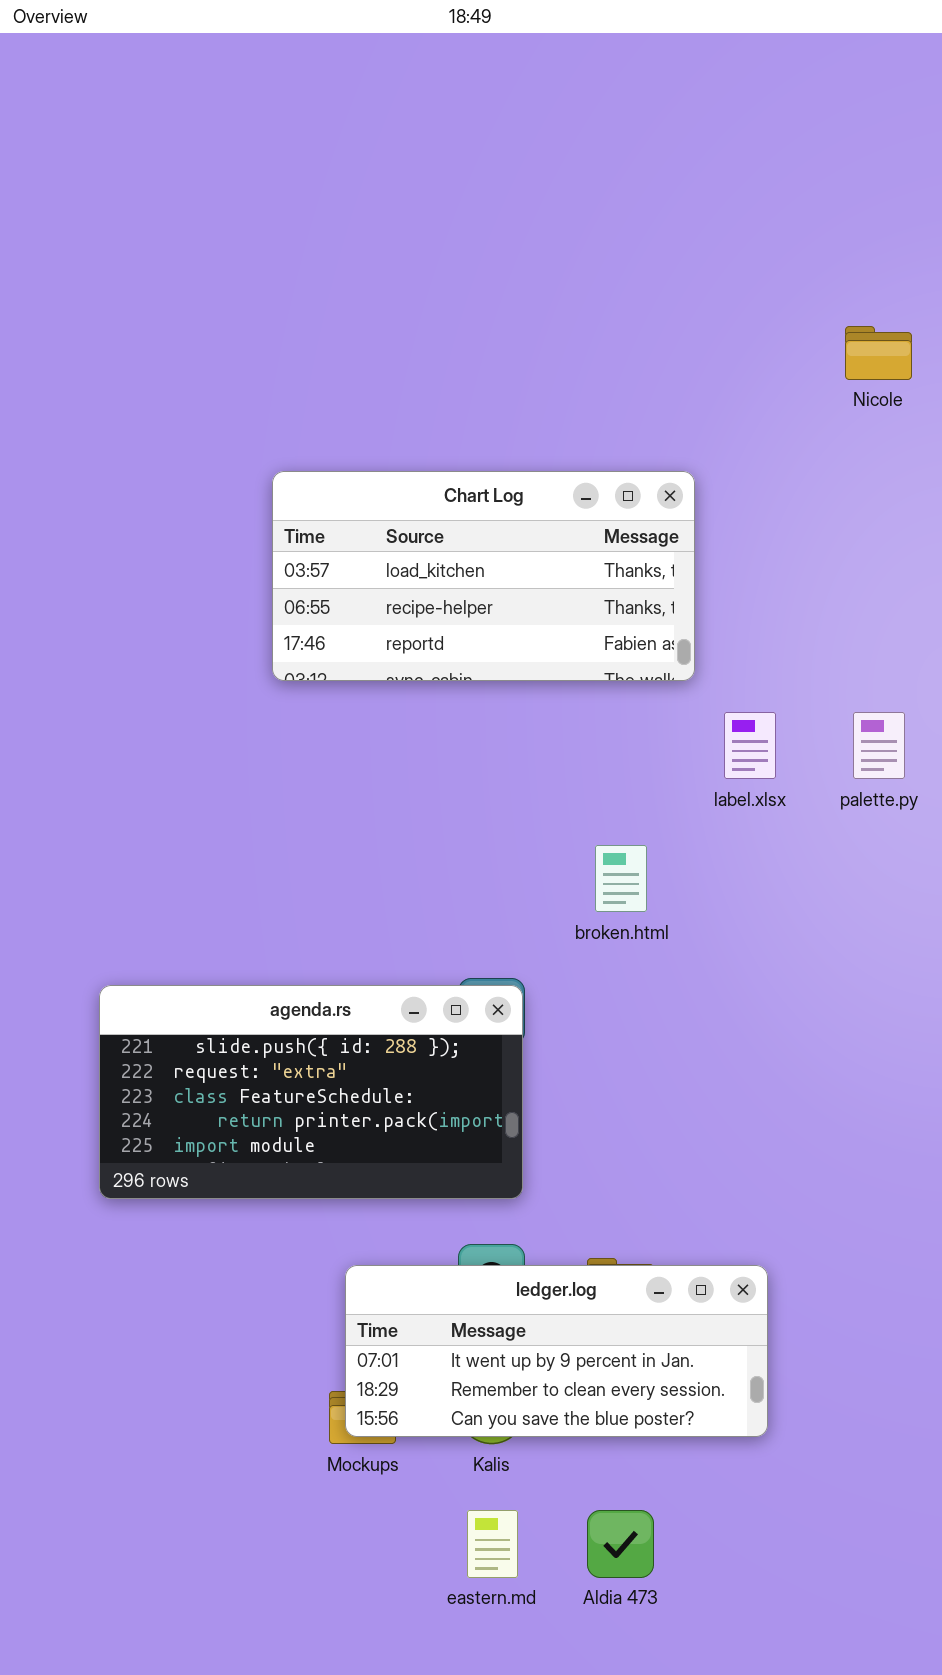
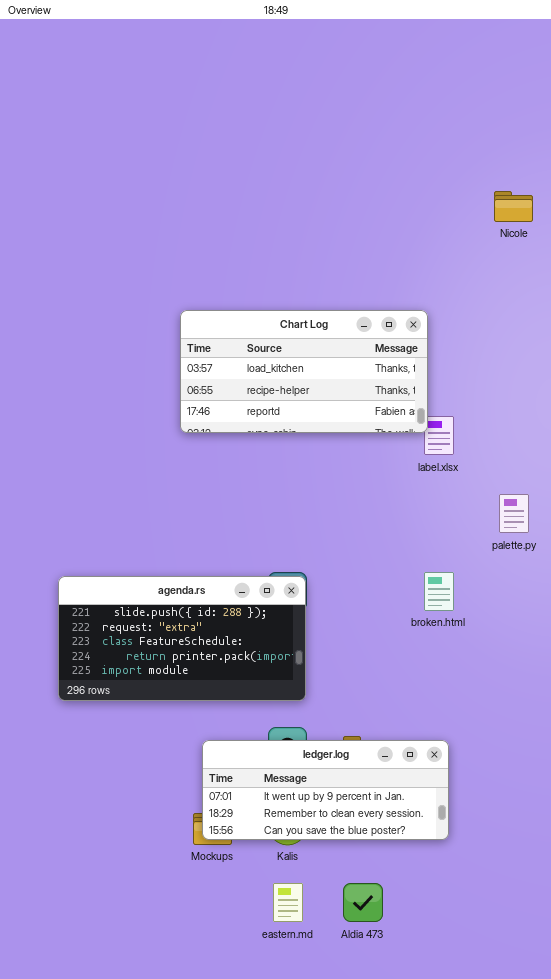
Chart Log: [272,471,695,681] -> [180,310,428,433], moved
palette.py: [853,712,905,779] -> [499,494,529,533], moved
broken.html: [595,845,647,912] -> [424,572,454,611], moved

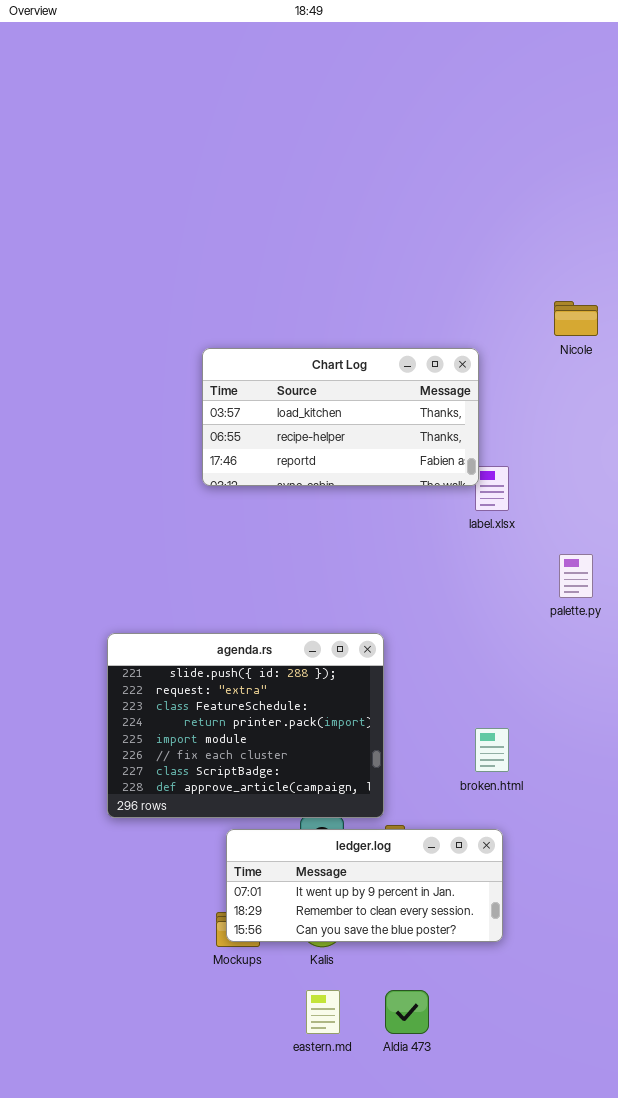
Nicole: [494,191,533,222] -> [554,301,598,336], moved
broken.html: [424,572,454,611] -> [475,728,509,772], moved
agenda.rs: [58,576,306,701] -> [107,633,384,818], moved, resized

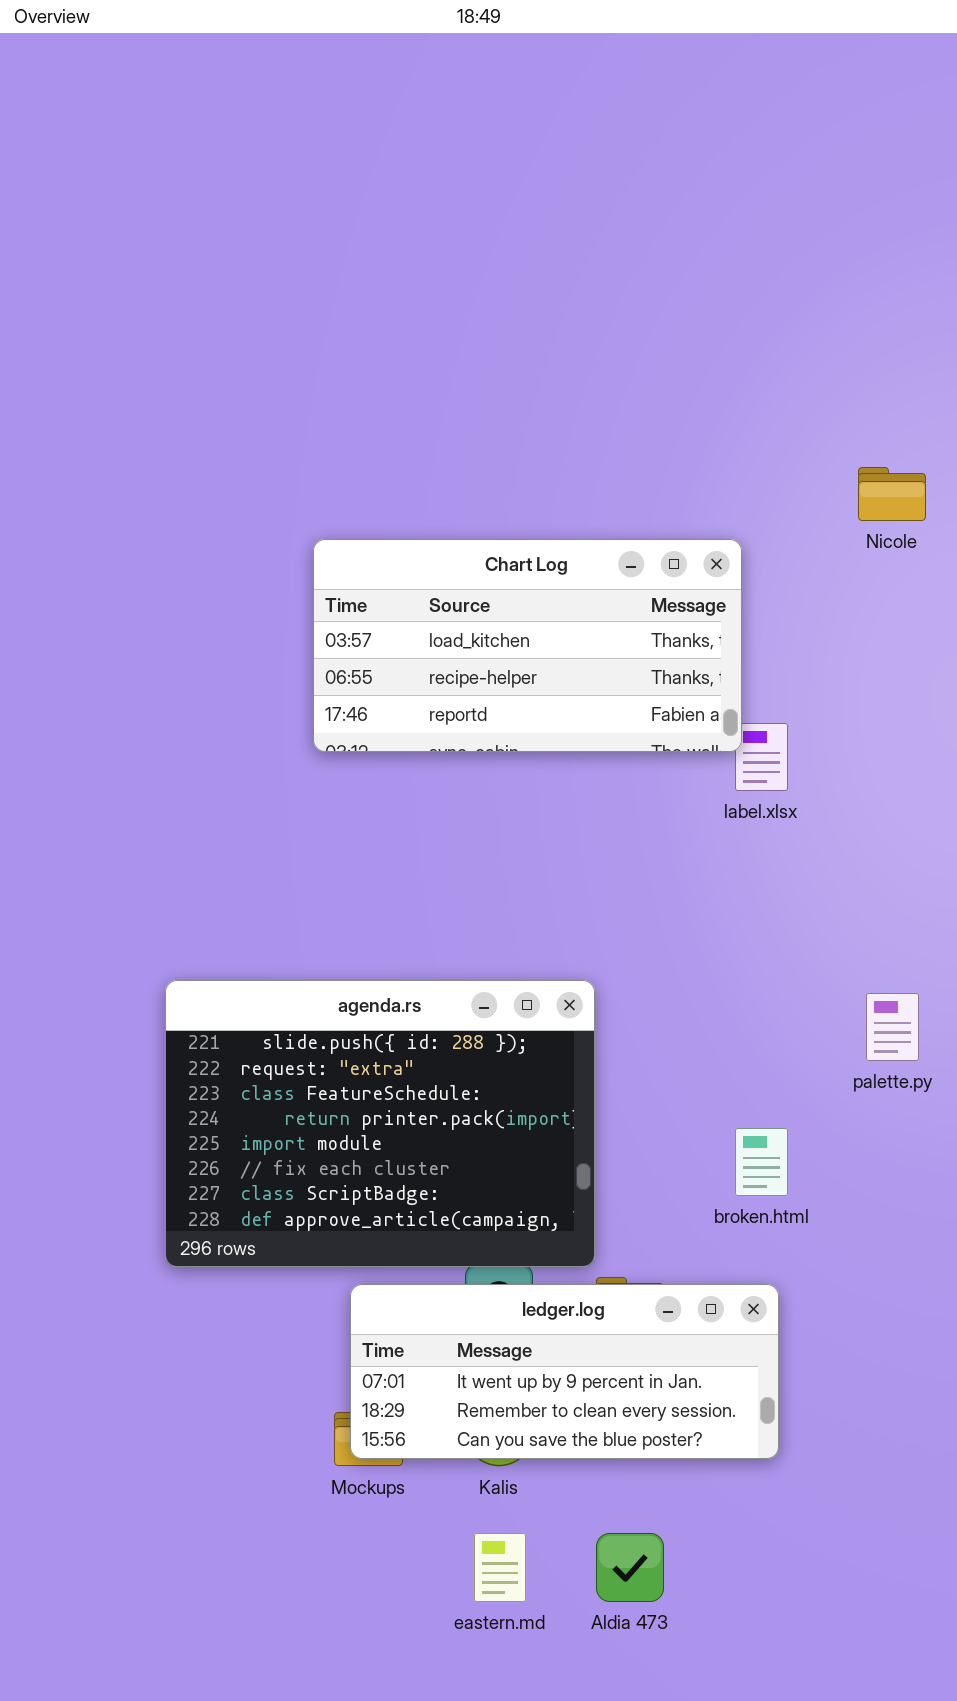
palette.py: [559,554,593,598] -> [866,993,919,1061], moved

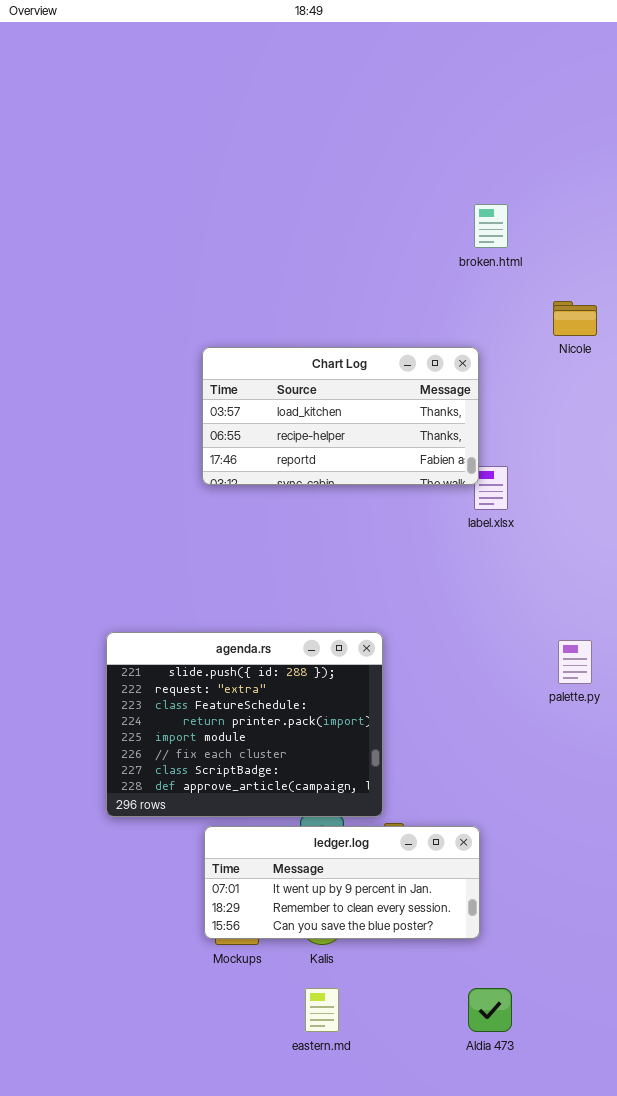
broken.html: [735,1128,788,1196] -> [474,204,508,248], moved
ledger.log: [350,1284,779,1459] -> [204,826,480,939], moved
Aldia 473: [596,1533,664,1602] -> [468,988,512,1032], moved

